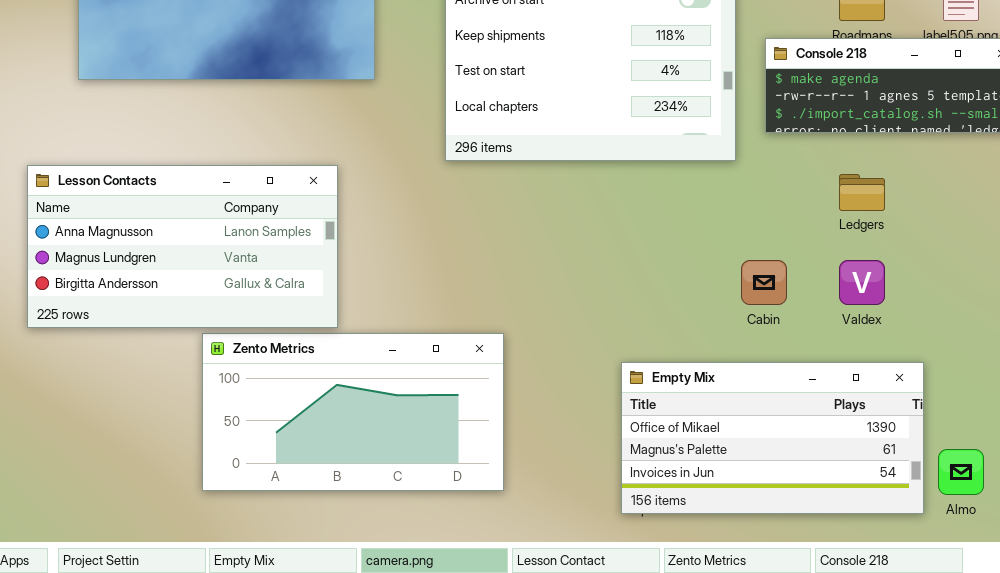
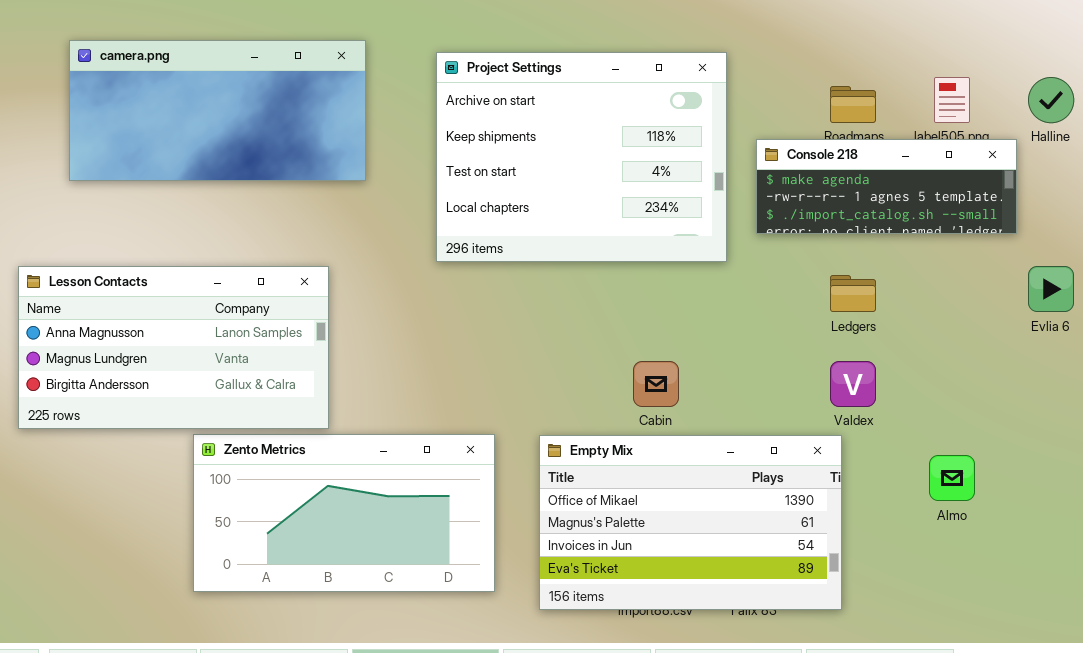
Cabin: [741,260,787,305] -> [633,361,679,407], moved
Empty Mix: [621,362,924,514] -> [539,435,842,610], moved, resized
Almo: [938,449,984,495] -> [929,455,975,501], moved

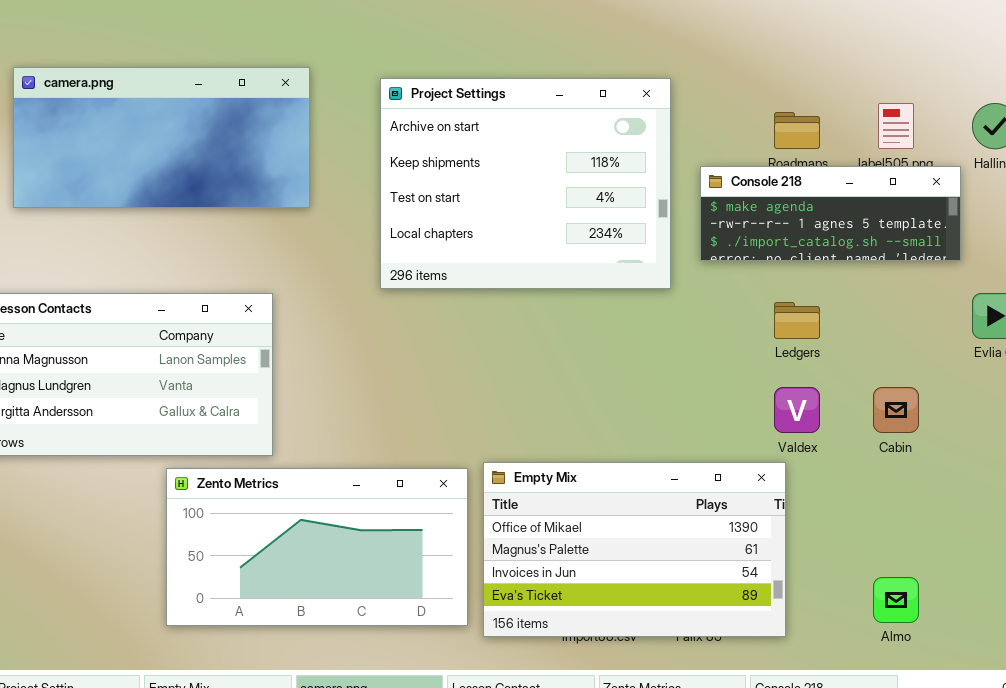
Cabin: [633,361,679,407] -> [873,387,919,433], moved
Zento Metrics: [193,434,495,592] -> [166,468,468,626], moved
Almo: [929,455,975,501] -> [873,577,919,623], moved

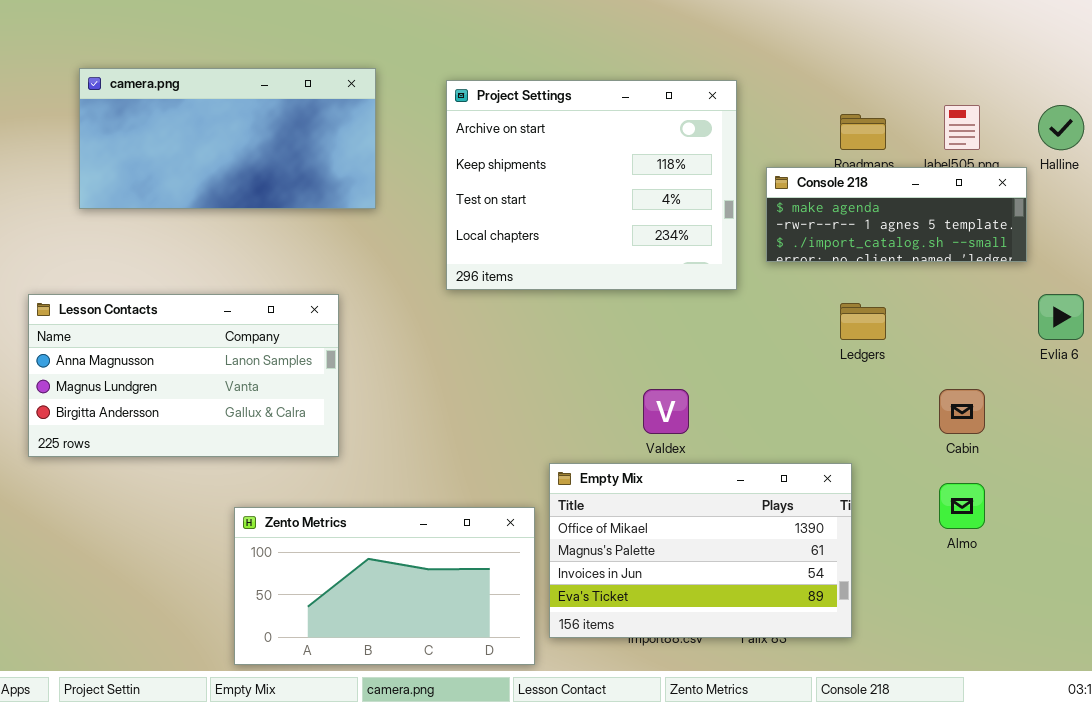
Valdex: [774,387,820,433] -> [643,389,689,434], moved
Zento Metrics: [166,468,468,626] -> [234,507,535,665], moved
Almo: [873,577,919,623] -> [939,483,985,529], moved

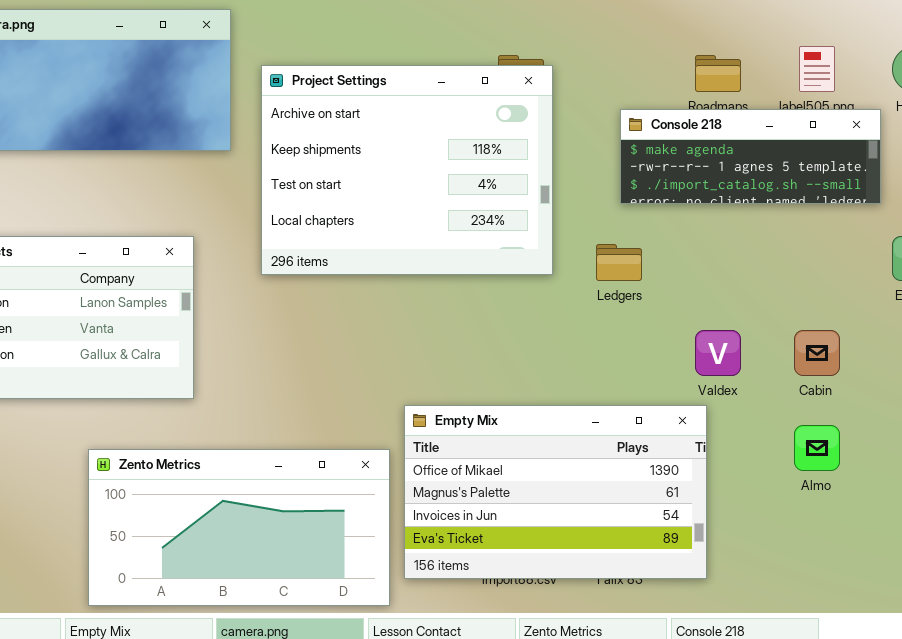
Project Settings: [446,80,737,290] -> [261,65,553,275], moved
Ledgers: [840,303,886,340] -> [596,244,642,281], moved
Valdex: [643,389,689,434] -> [695,330,741,376], moved

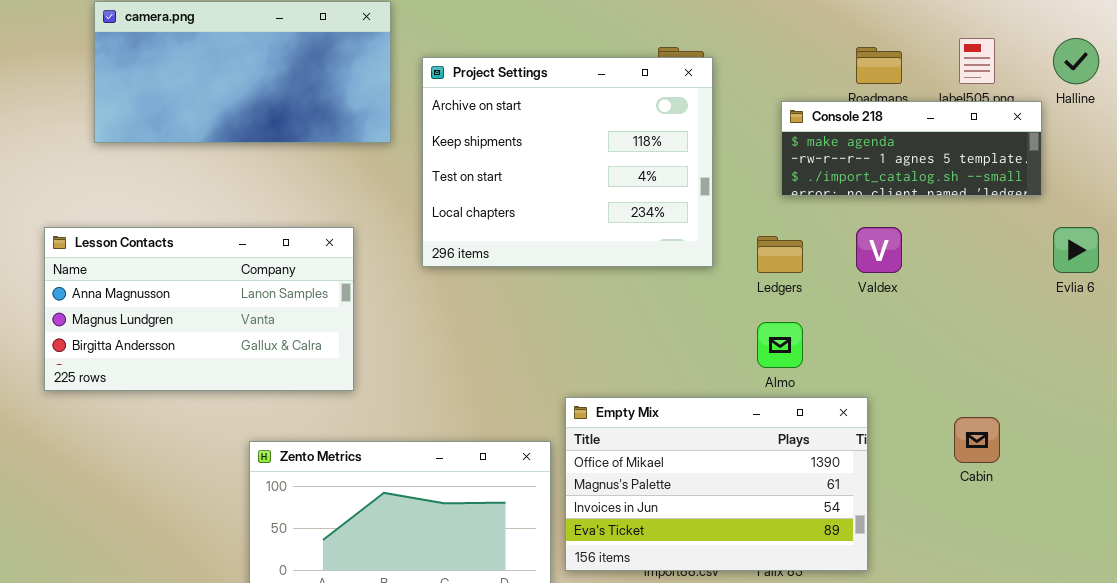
Valdex: [695,330,741,376] -> [856,227,902,273], moved
Cabin: [794,330,840,376] -> [954,417,1000,463], moved
Almo: [794,425,840,471] -> [757,322,803,368], moved

